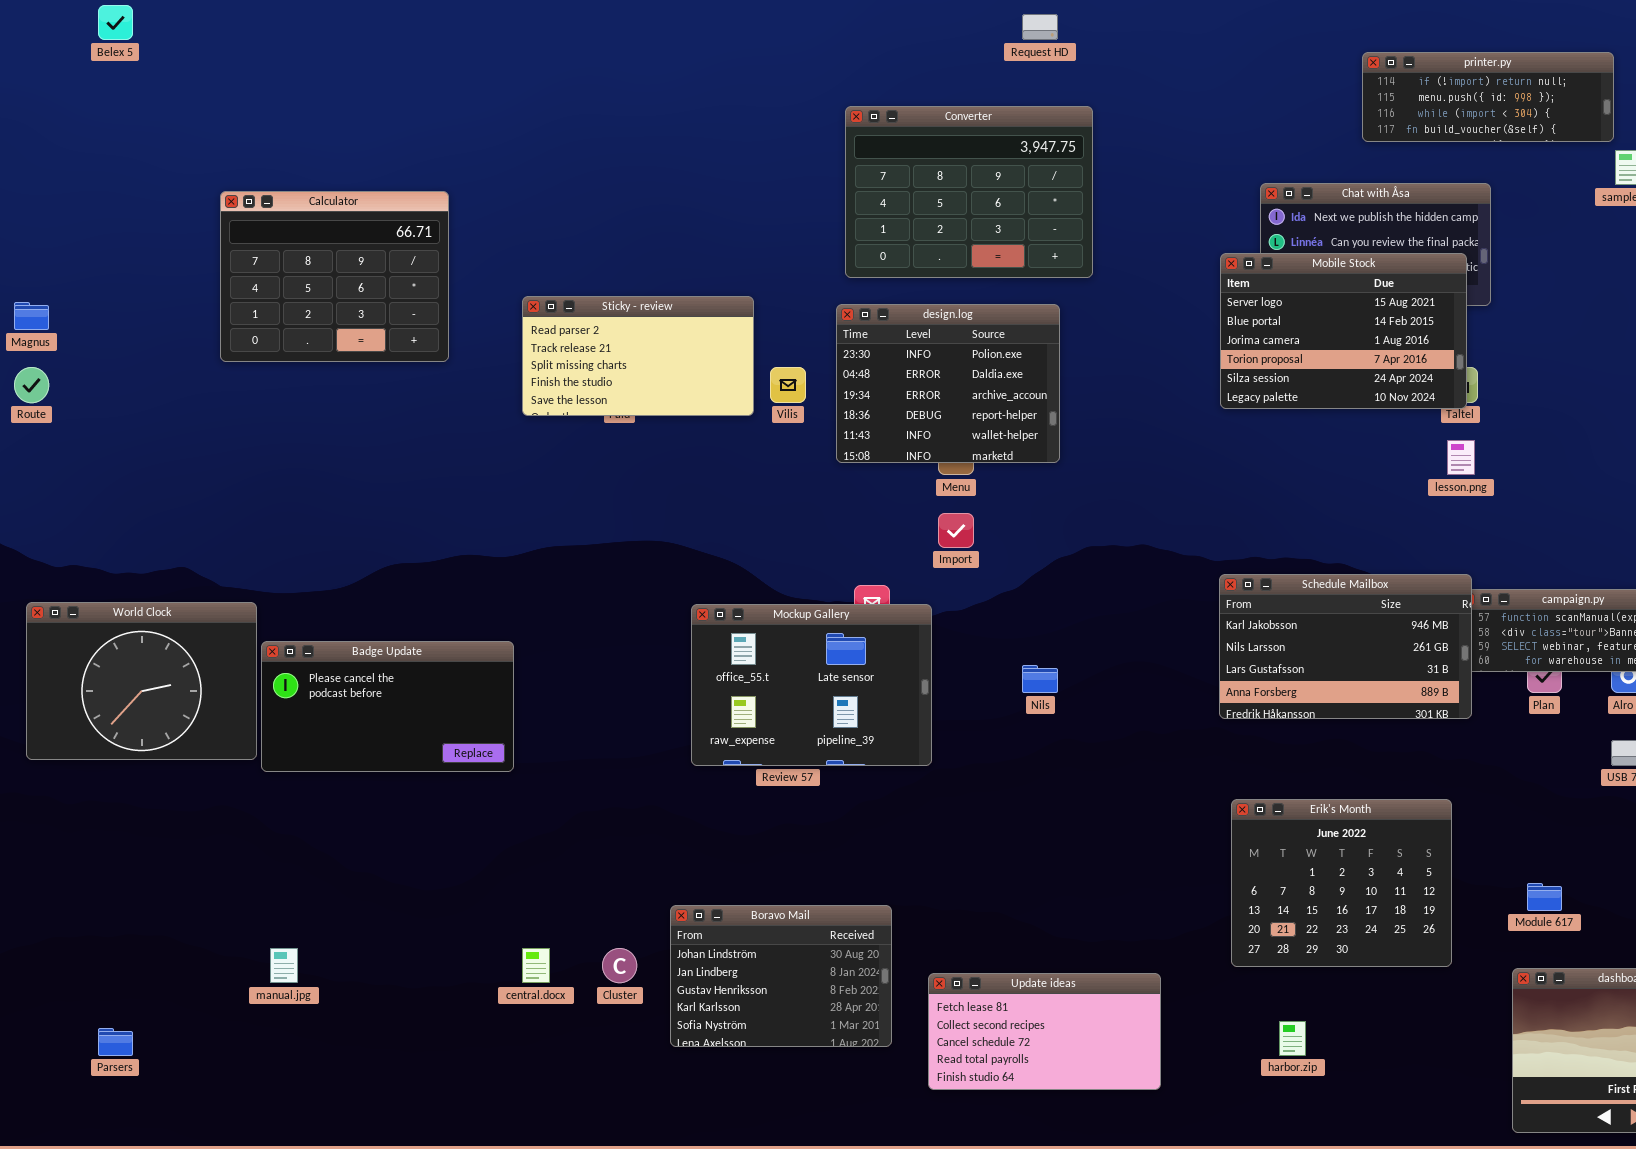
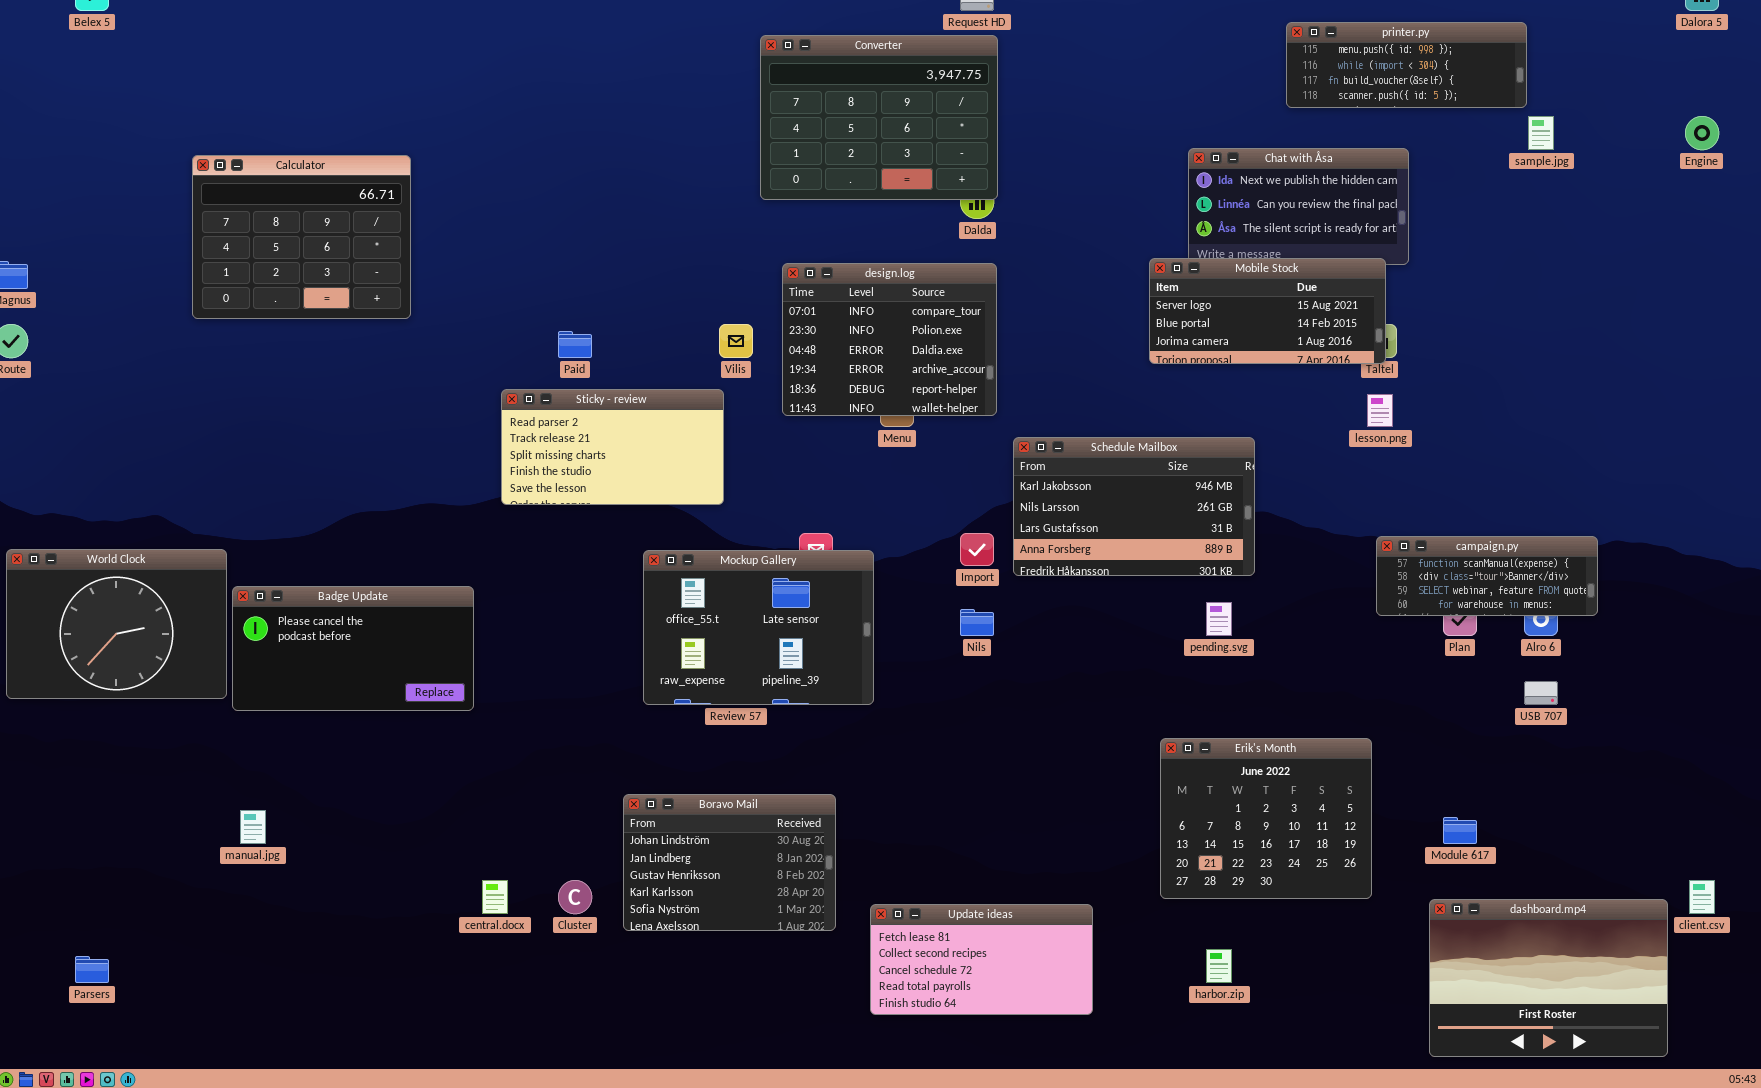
printer.py: [1362,52,1614,142] -> [1286,22,1527,108], scrolled down 1 row
Converter: [845,106,1093,278] -> [760,35,998,200], moved
Mobile Stock: [1220,253,1467,409] -> [1149,258,1386,364], resized
Sticky - review: [522,296,754,416] -> [501,389,724,505], moved
design.log: [836,304,1060,463] -> [782,263,997,416], scrolled up 1 row
Import: [938,513,974,548] -> [960,533,994,566], moved
Schedule Mailbox: [1219,574,1472,719] -> [1013,437,1255,576], moved
Boravo Mail: [670,905,892,1047] -> [623,794,836,931], moved
manual.jpg: [270,948,298,983] -> [240,810,266,844], moved

